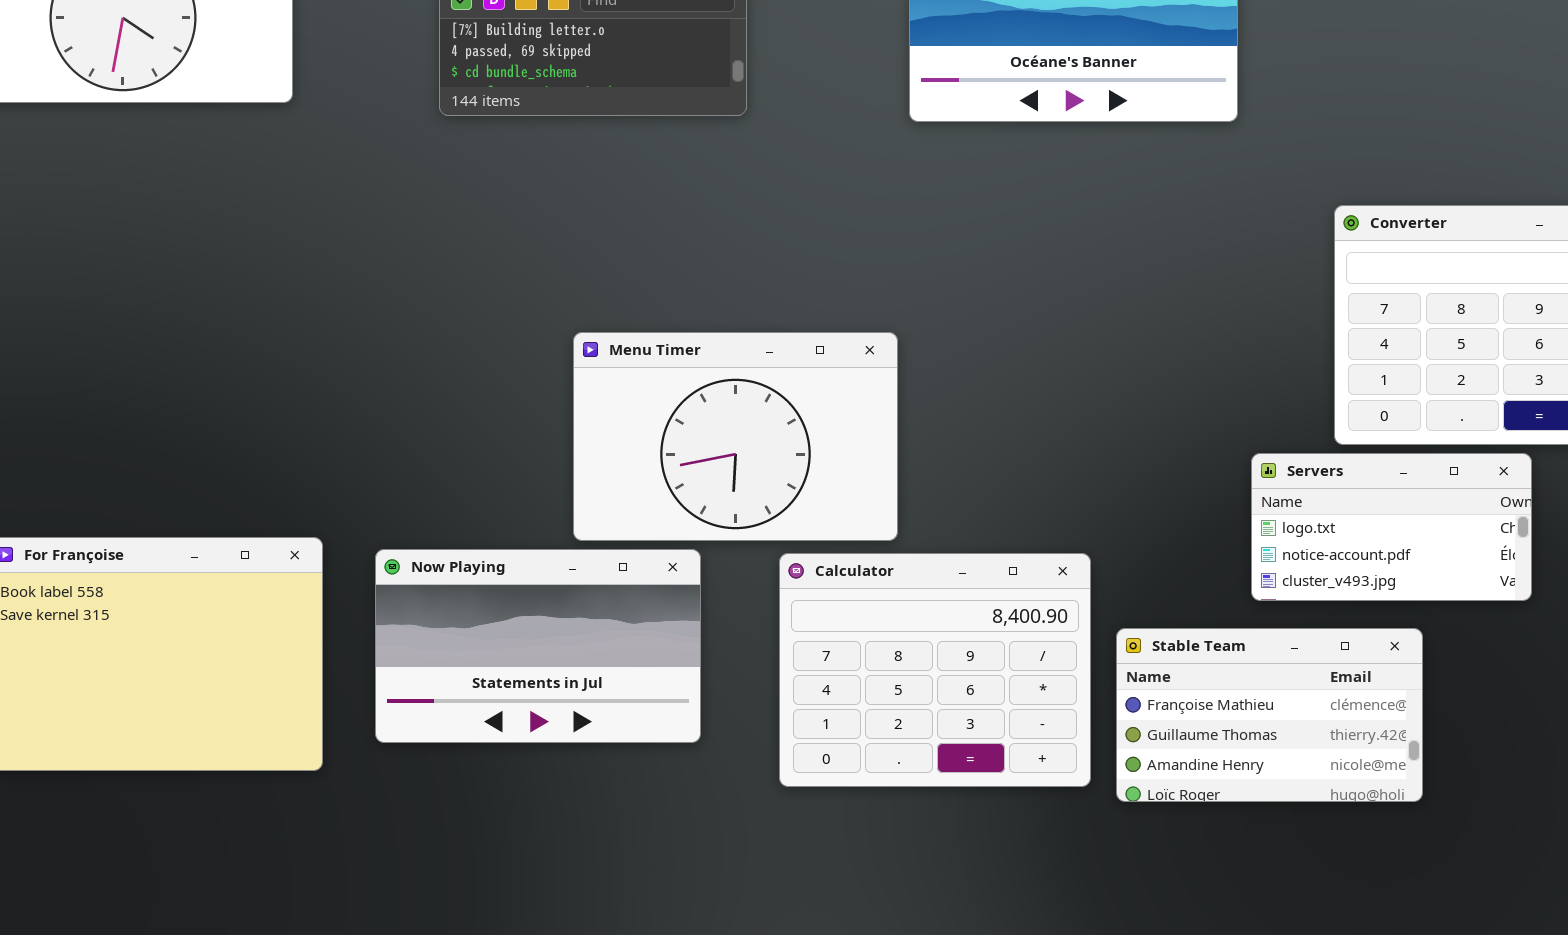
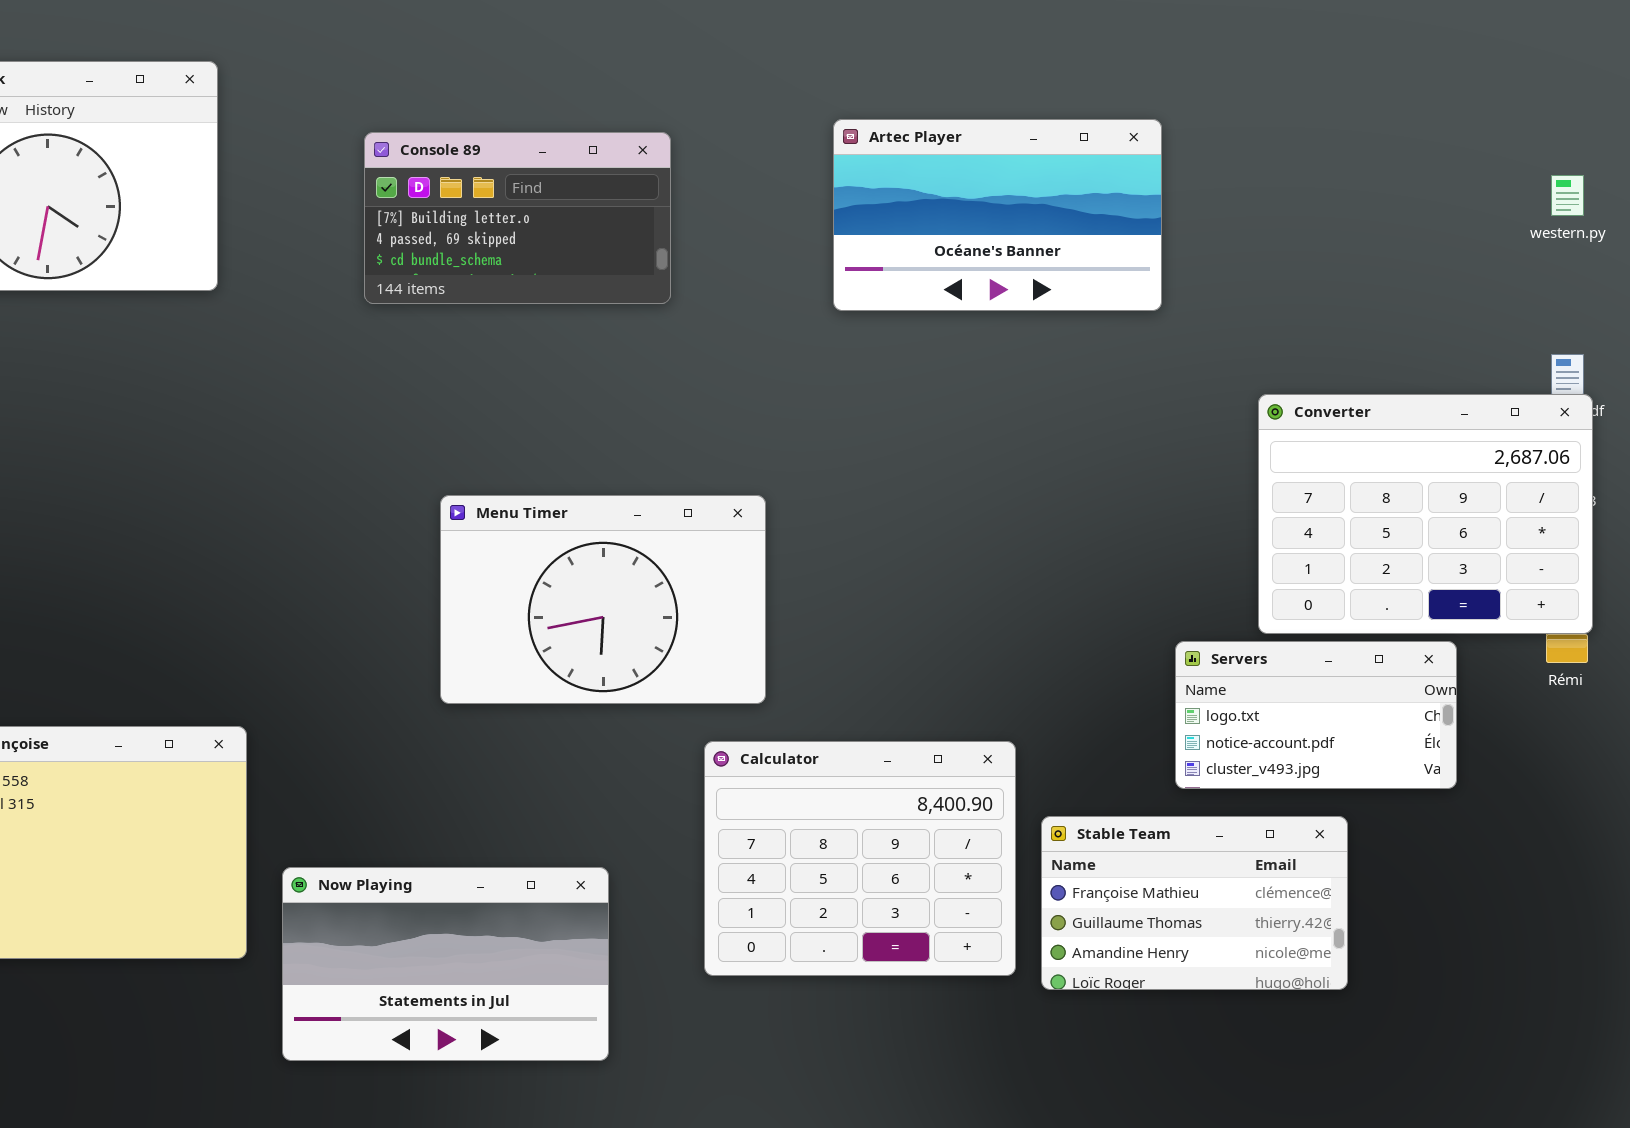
Menu Timer: [573,332,898,541] -> [440,495,766,704], moved
Now Playing: [375,549,701,743] -> [282,867,609,1061], moved

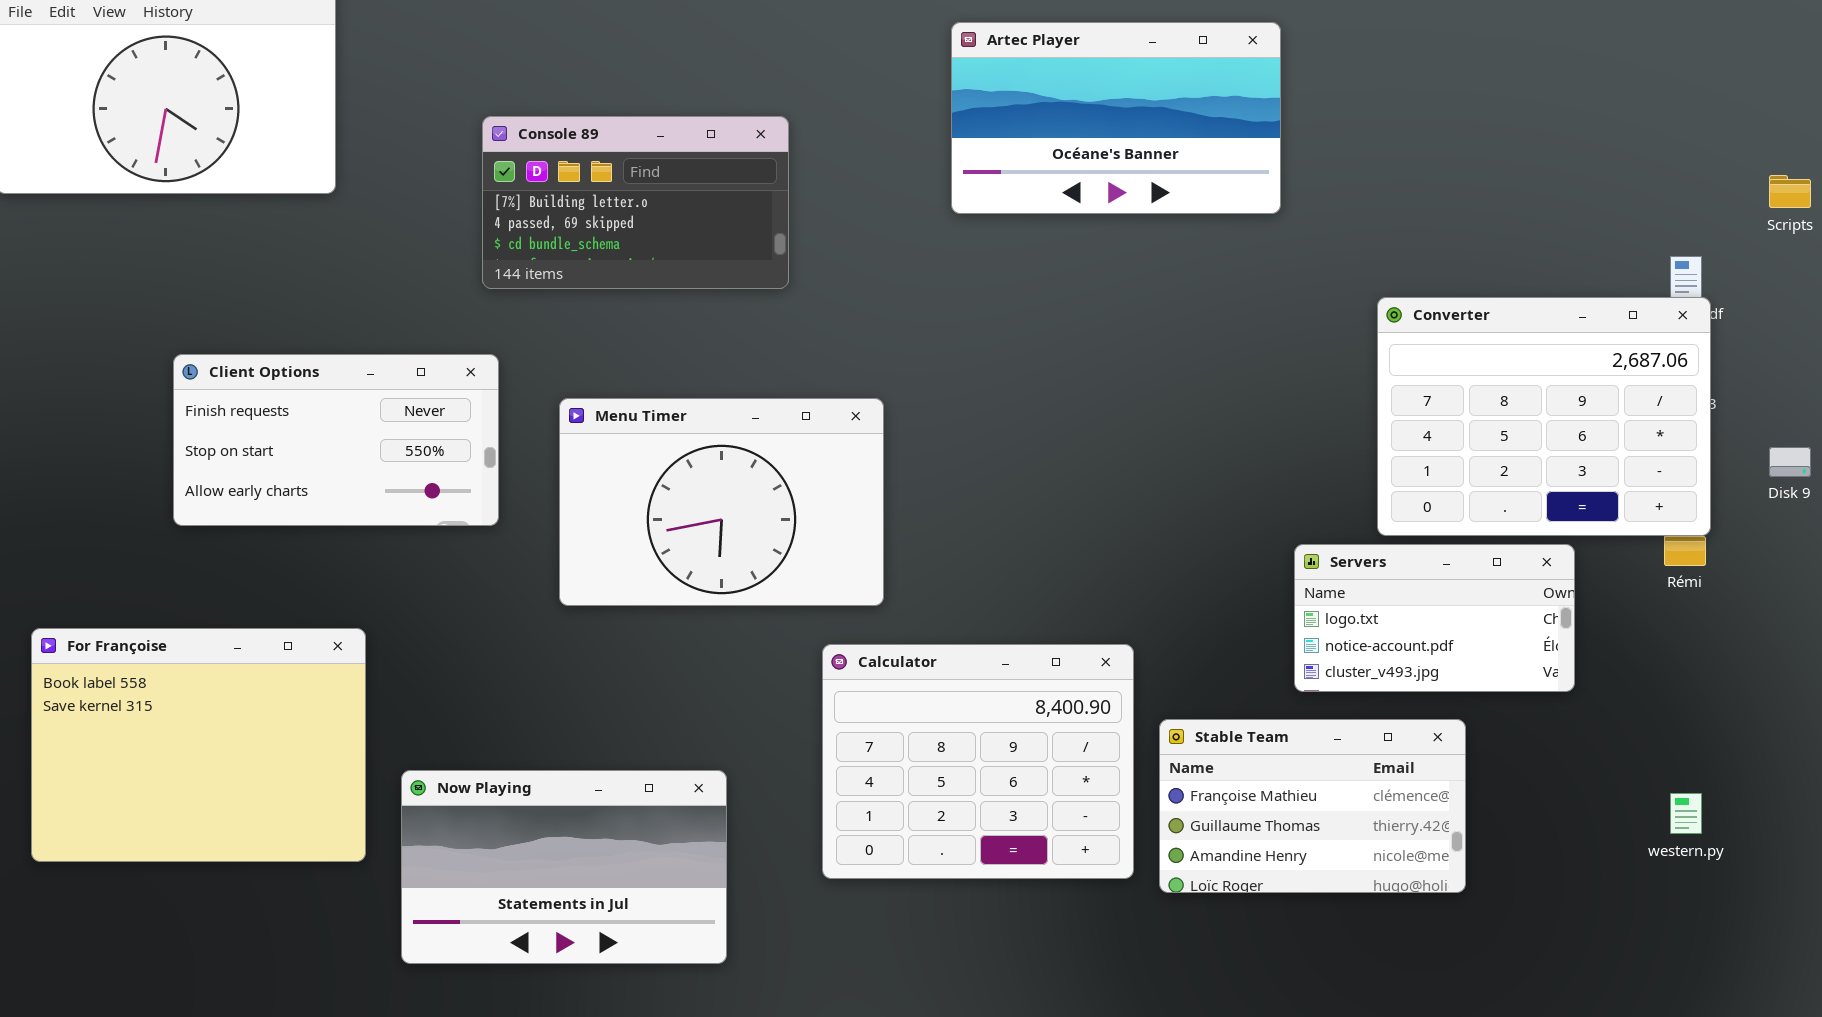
Console 89: [364,132,671,304] -> [482,116,789,289], moved
western.py: [1551,175,1584,216] -> [1670,793,1702,834], moved
Client Options: none -> [173,354,499,526], opened

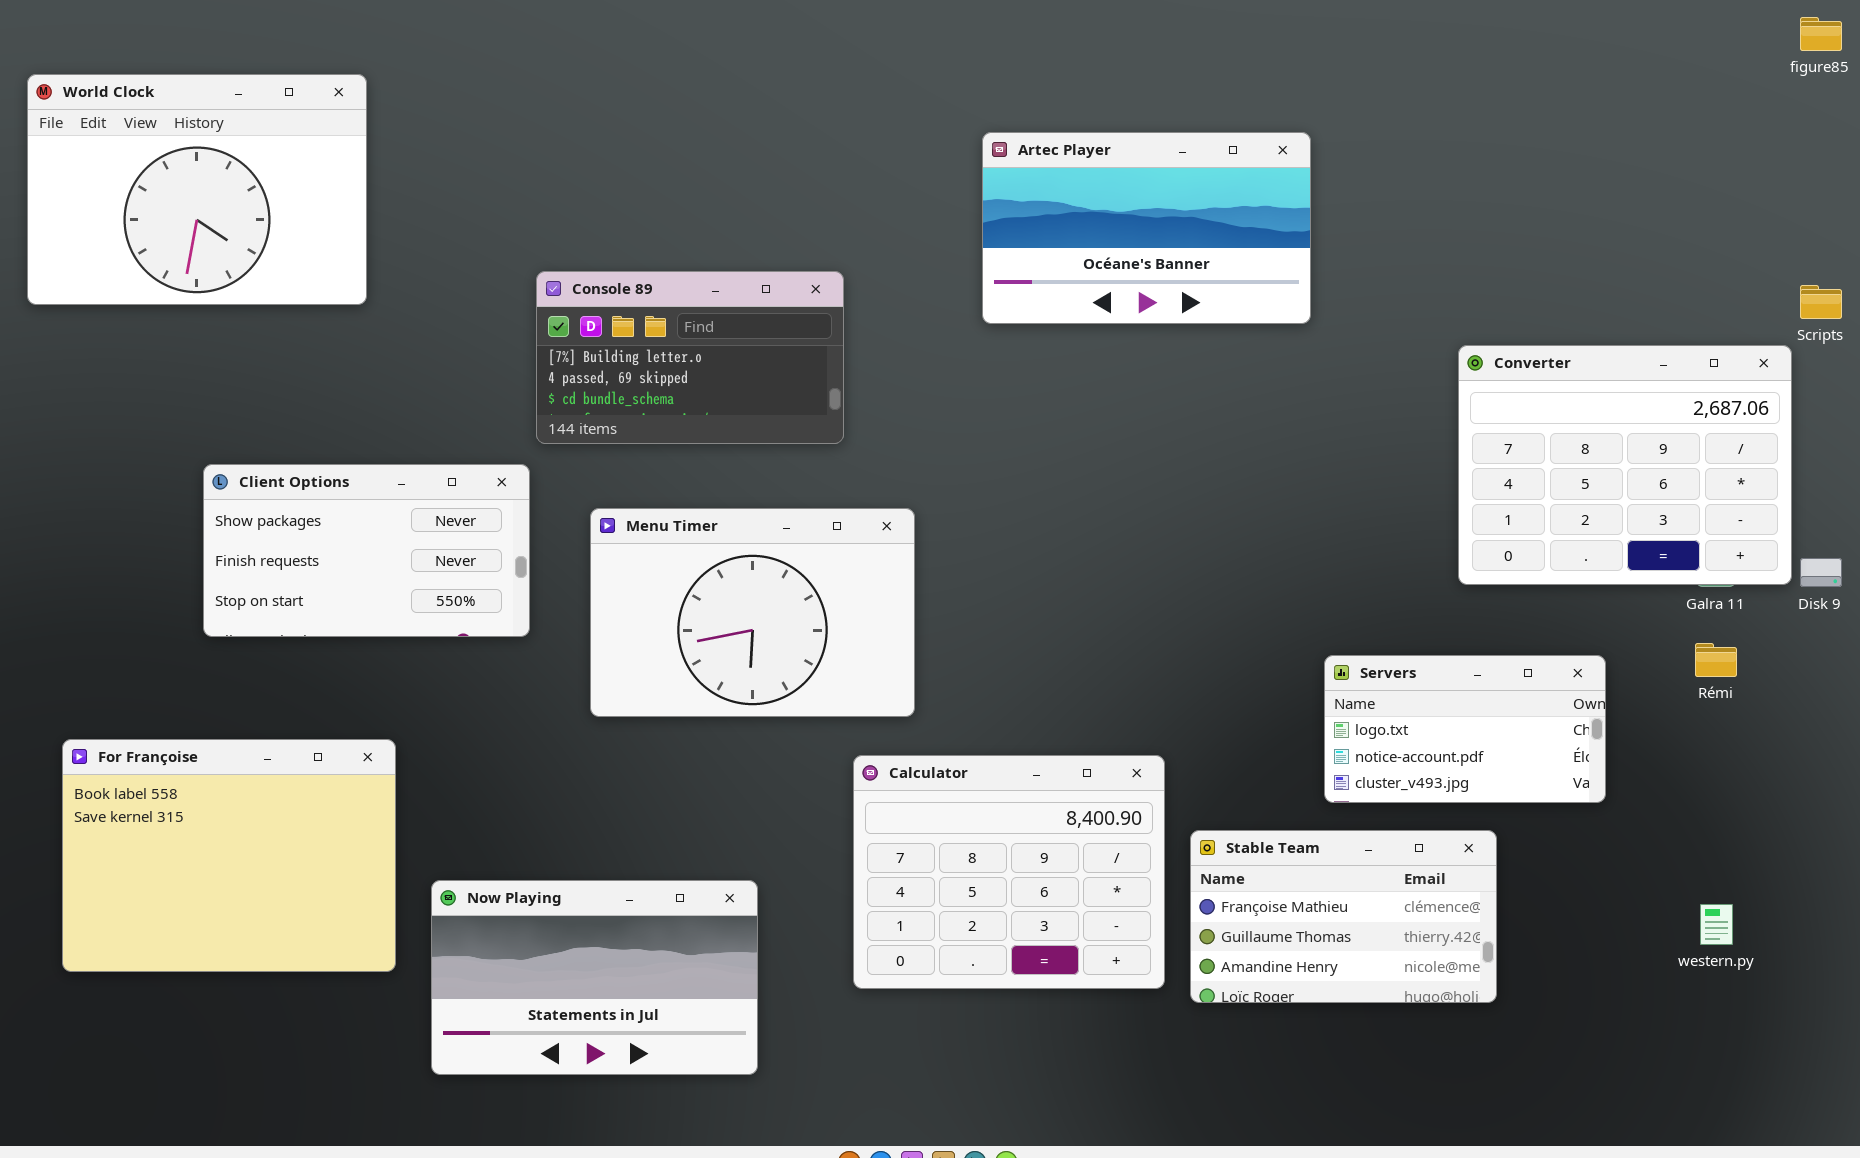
Console 89: [482,116,789,289] -> [536,271,844,444], moved
Converter: [1377,297,1711,536] -> [1458,345,1792,585], moved
Client Options: [173,354,499,526] -> [203,464,530,637], scrolled up 1 row

